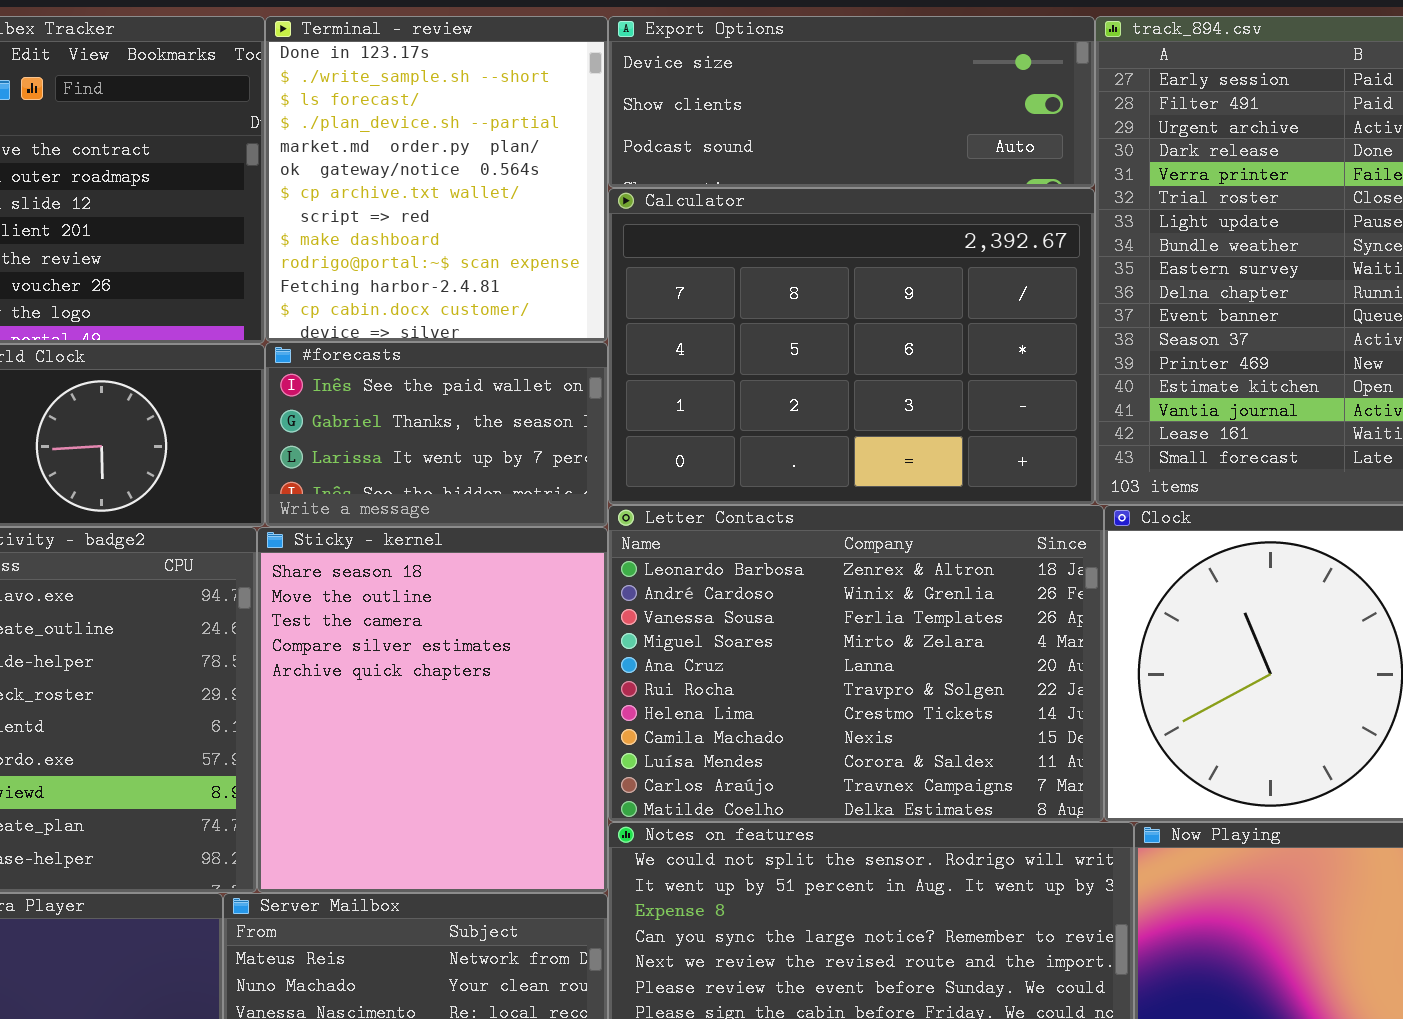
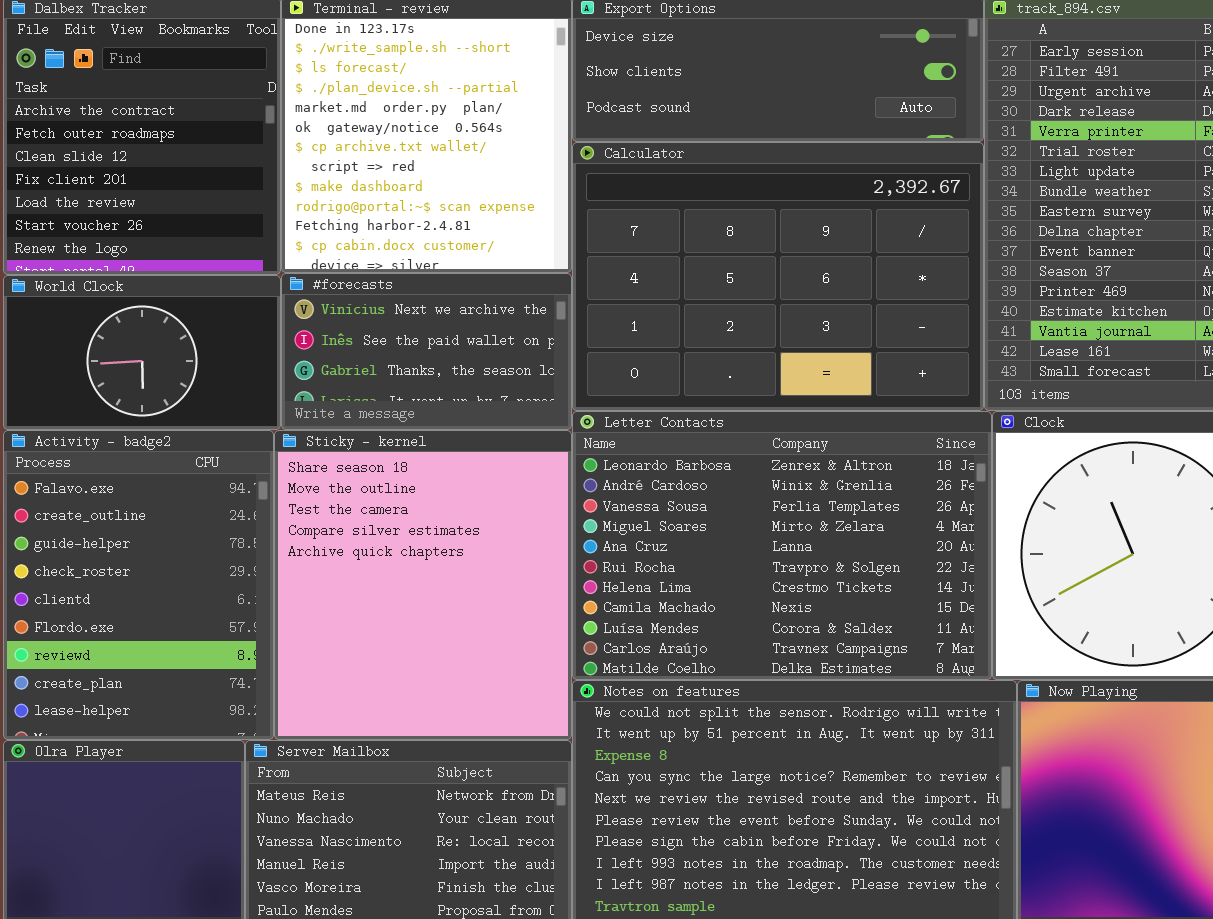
#forecasts: [265,342,608,527] -> [281,273,572,430], scrolled up 1 row

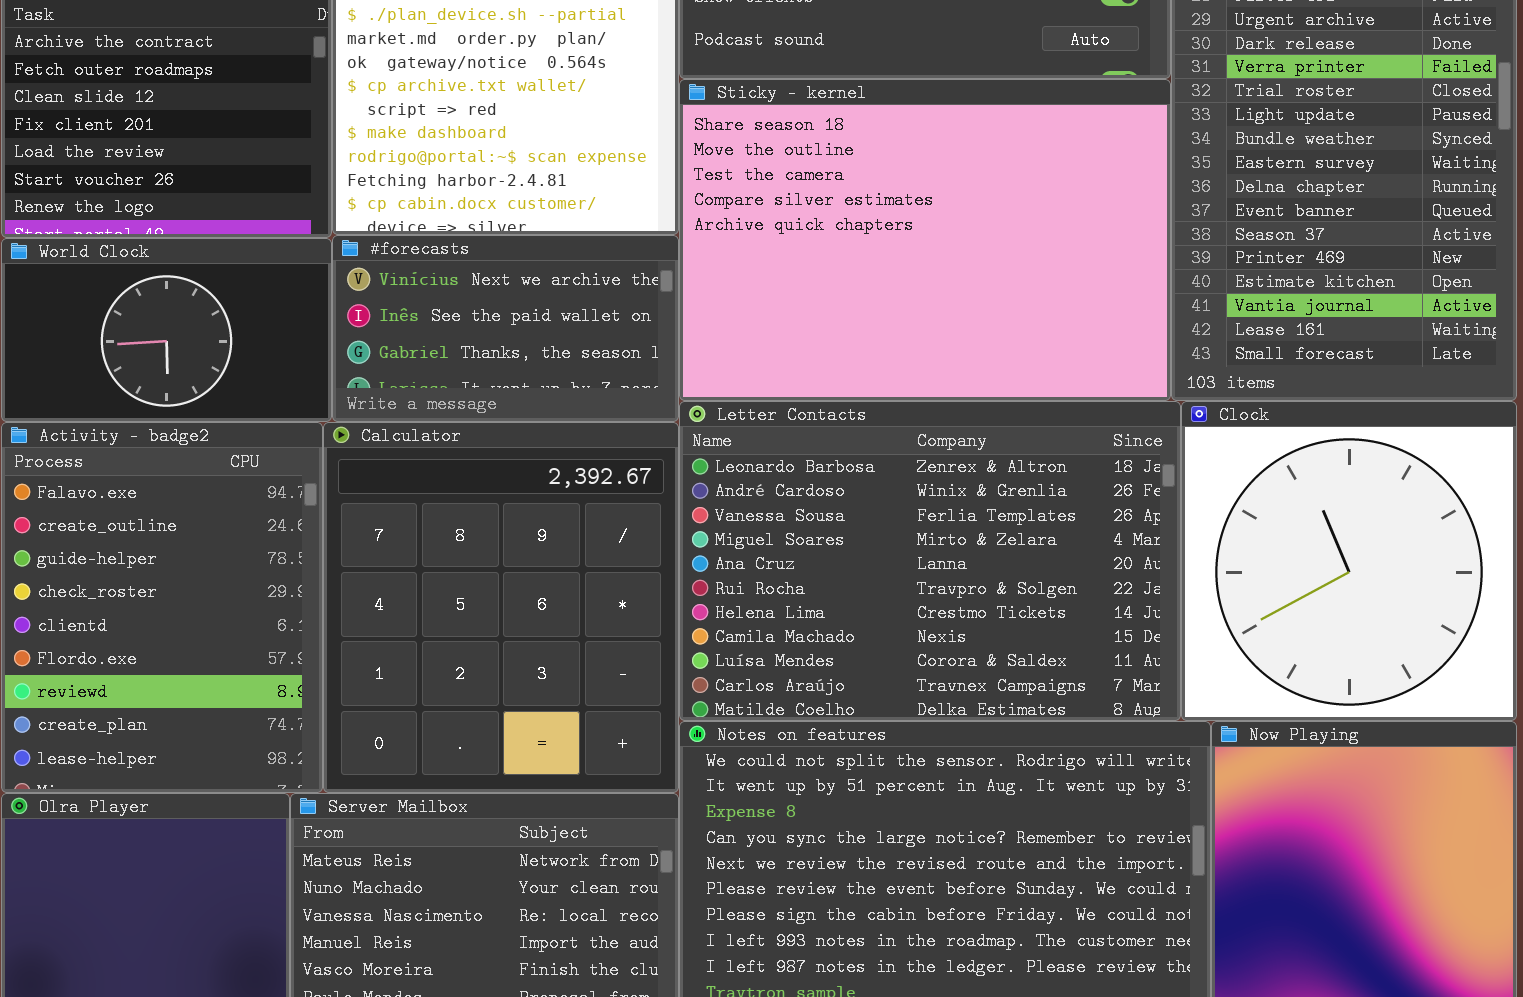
Calculator: [572,142,984,411] -> [323,422,679,793], moved, resized
Sticky - kernel: [274,430,572,740] -> [679,79,1171,401], moved, resized

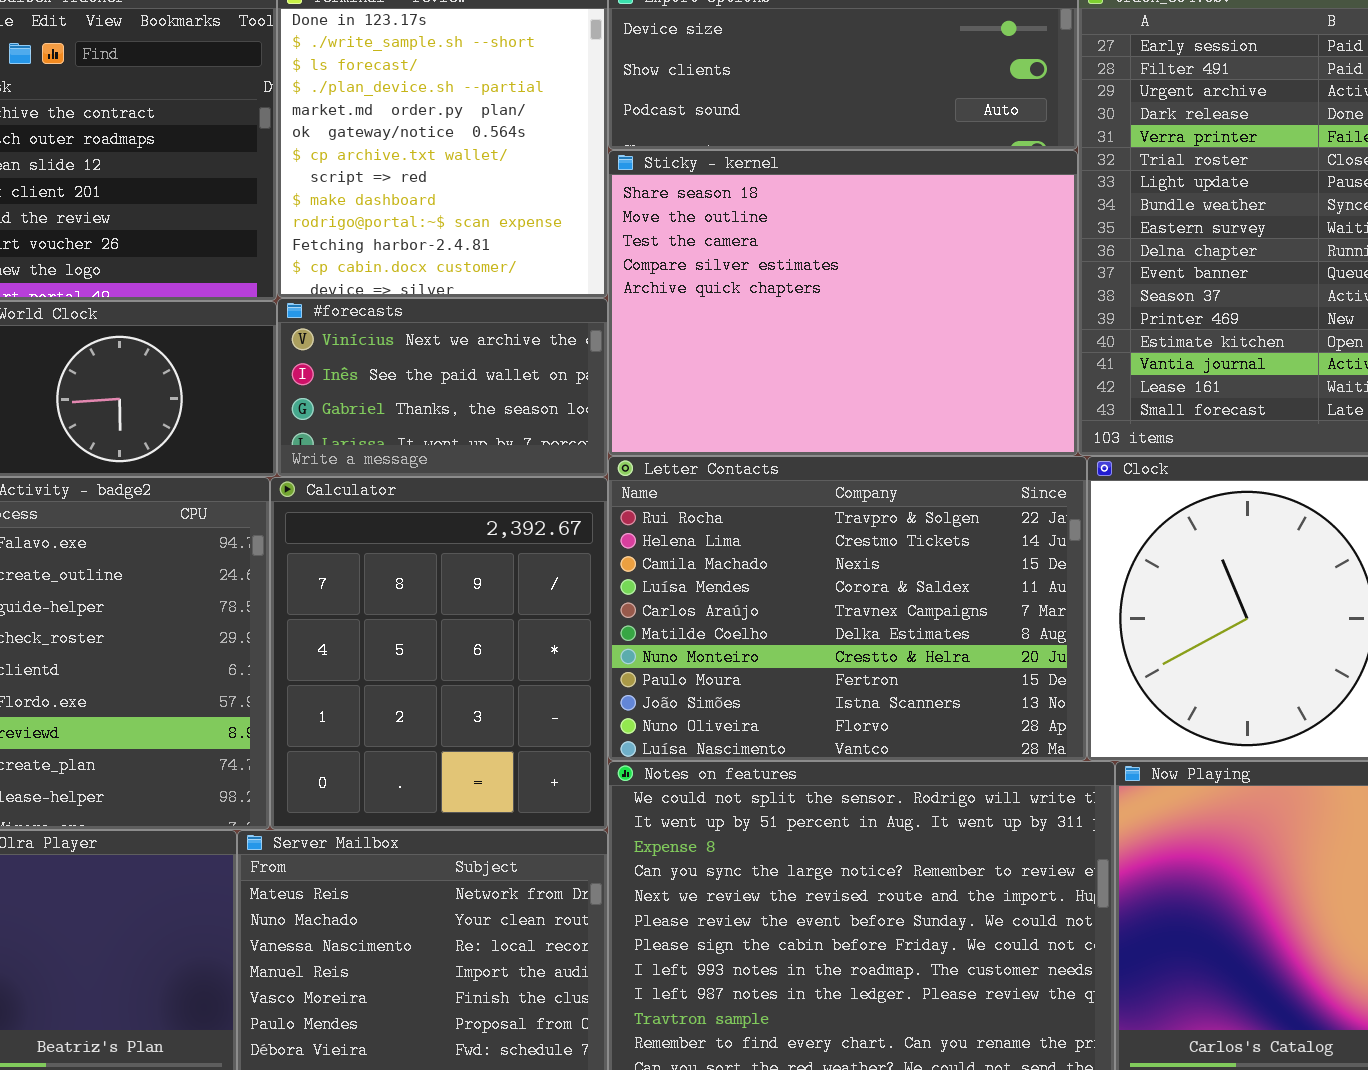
Letter Contacts: [679,401,1181,721] -> [608,456,1087,761], scrolled down 5 rows

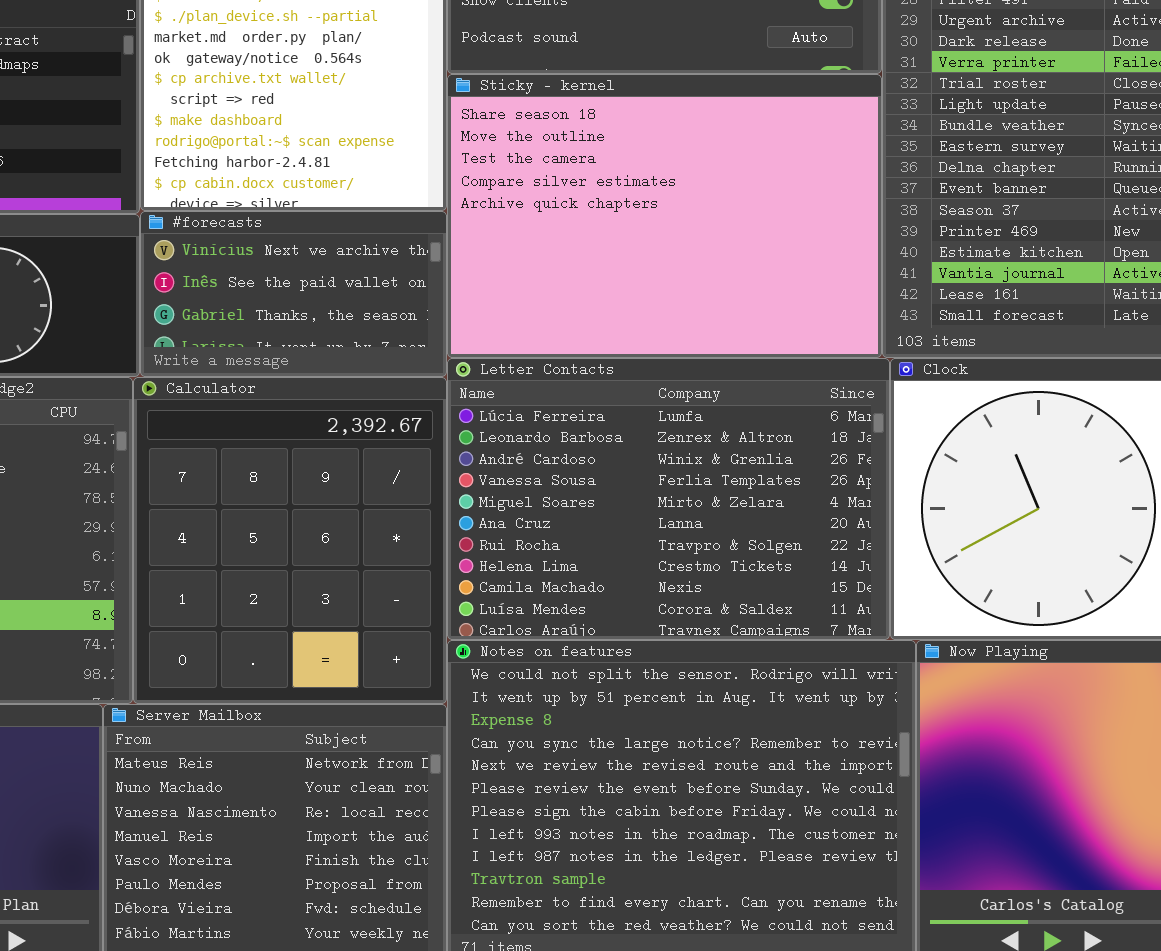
Letter Contacts: [608,456,1087,761] -> [447,358,890,640], scrolled up 6 rows

